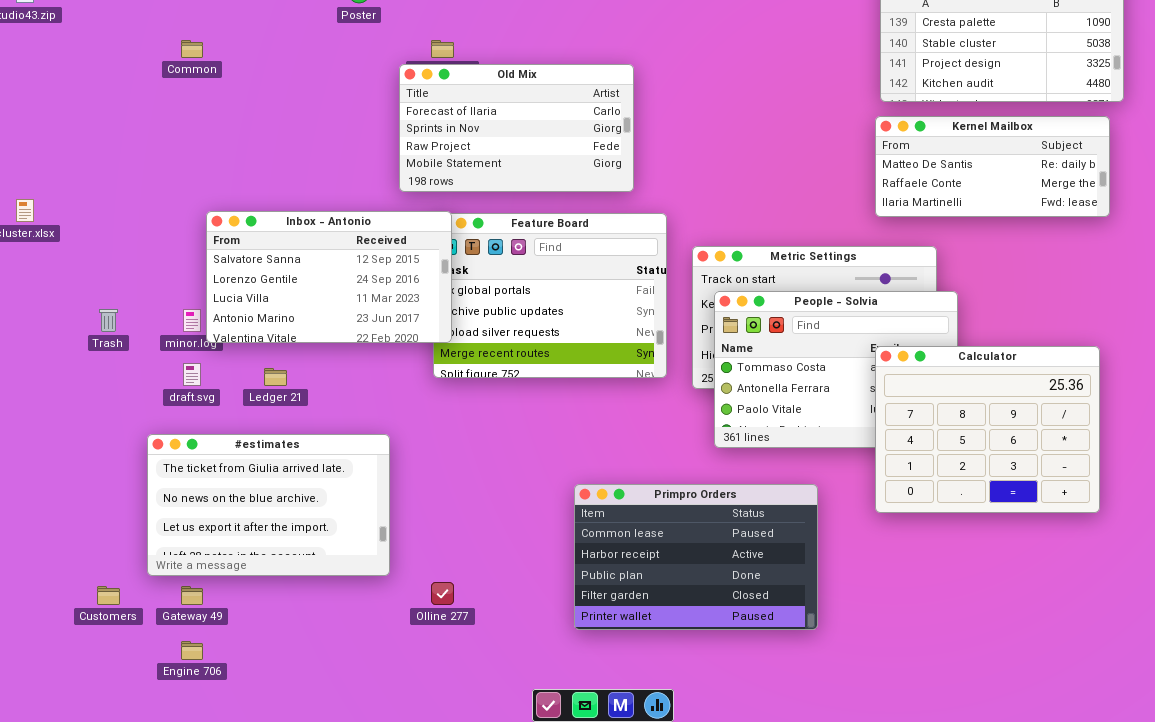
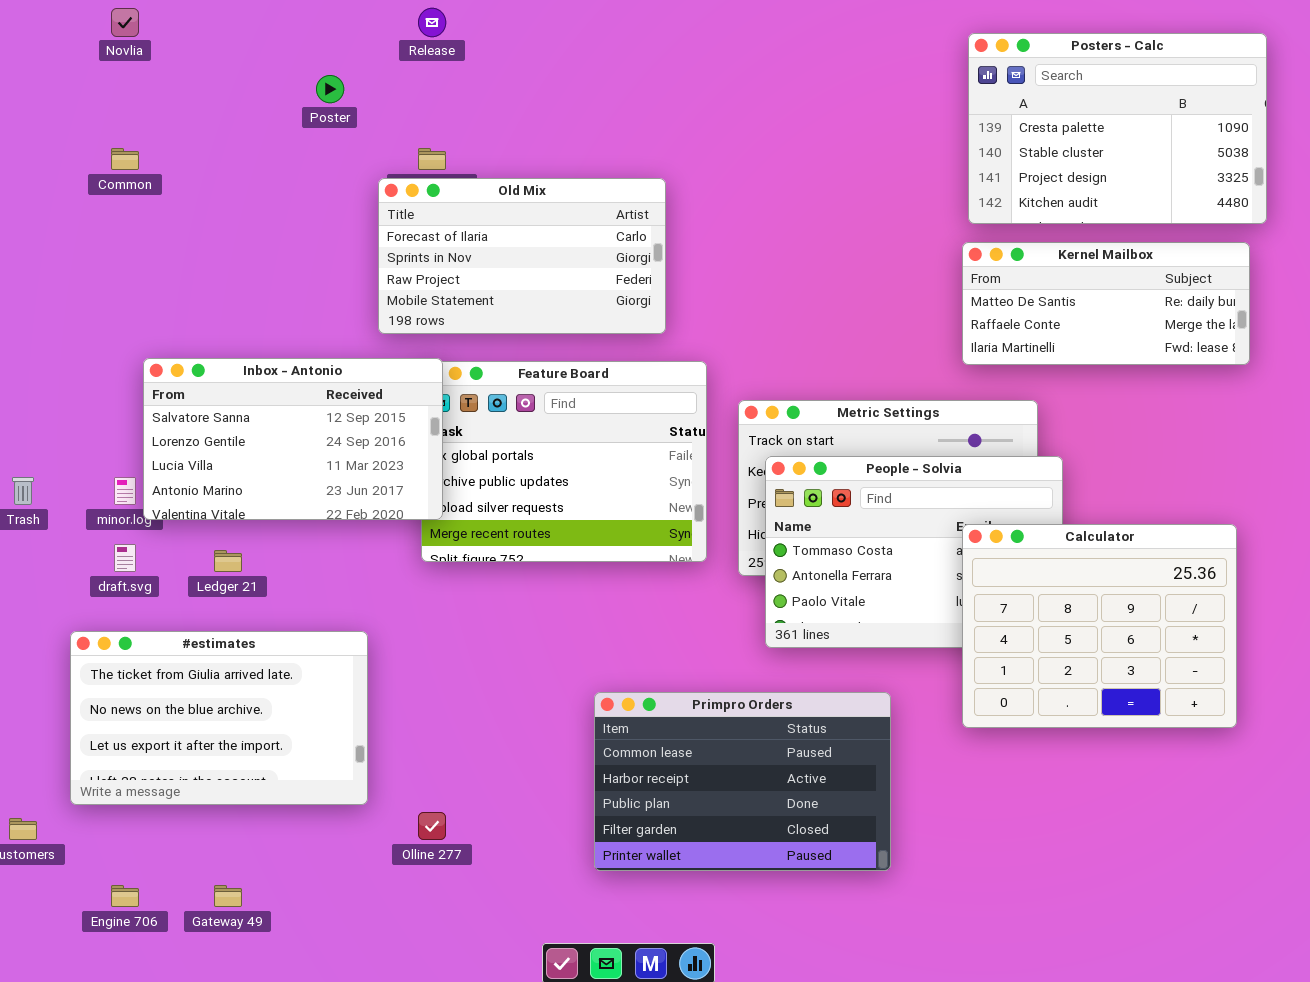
Gateway 49: [181,586,203,605] -> [214,885,242,907], moved

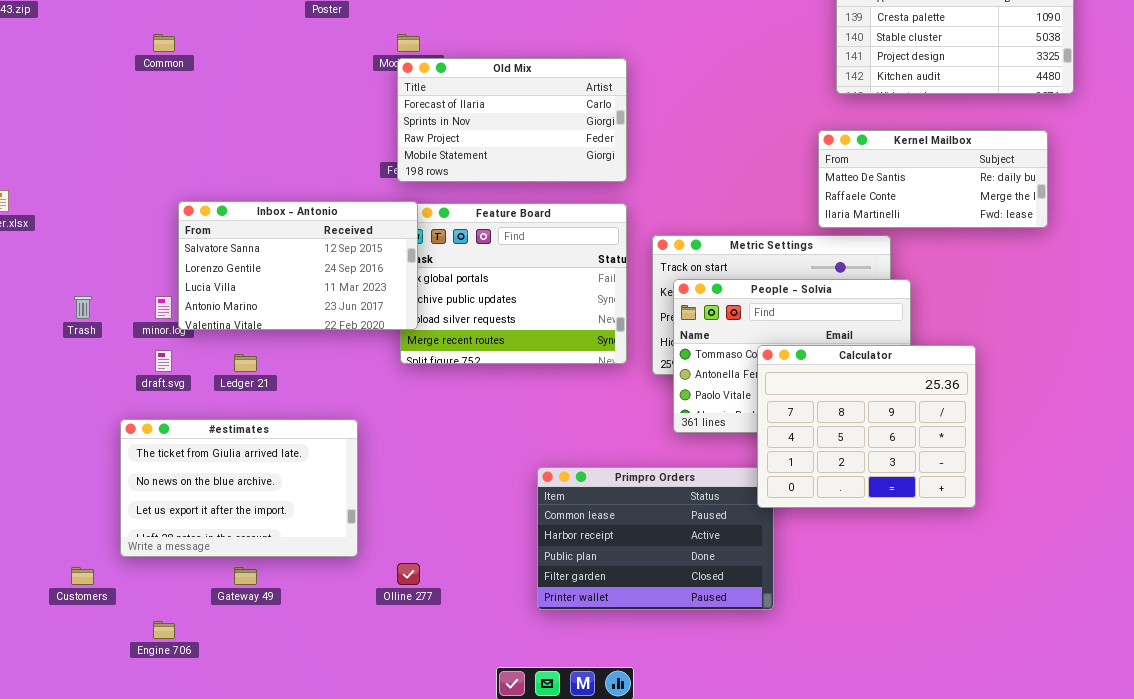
Old Mix: [378,178,666,334] -> [397,58,627,182], moved
Kernel Mailbox: [962,242,1250,365] -> [818,130,1048,228], moved
Calculator: [962,524,1237,728] -> [757,345,976,508], moved
Gateway 49: [214,885,242,907] -> [234,567,257,585], moved

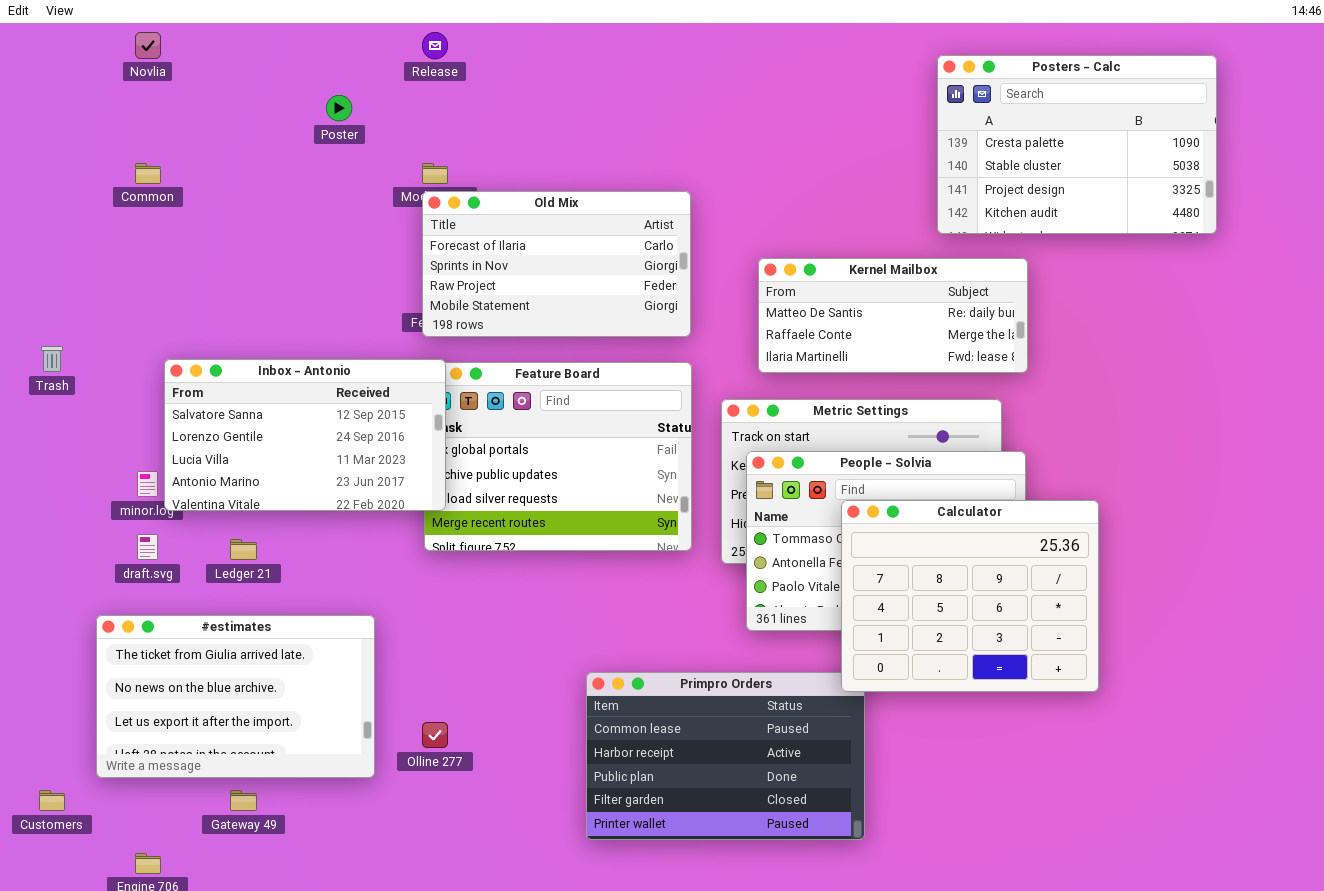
Kernel Mailbox: [818,130,1048,228] -> [758,258,1028,373], moved
Trash: [74,296,92,319] -> [41,346,63,372], moved
Calculator: [757,345,976,508] -> [841,500,1099,692], moved
Olline 277: [397,563,420,585] -> [422,722,448,748], moved

